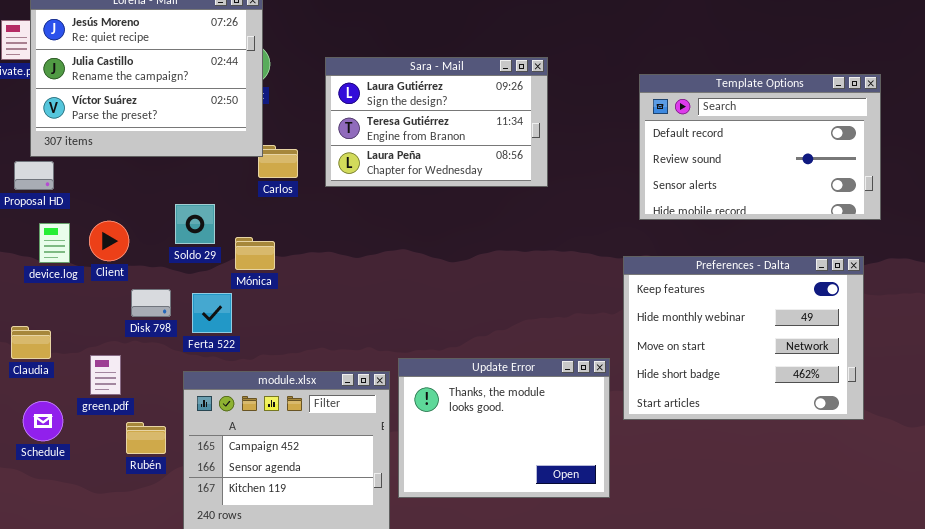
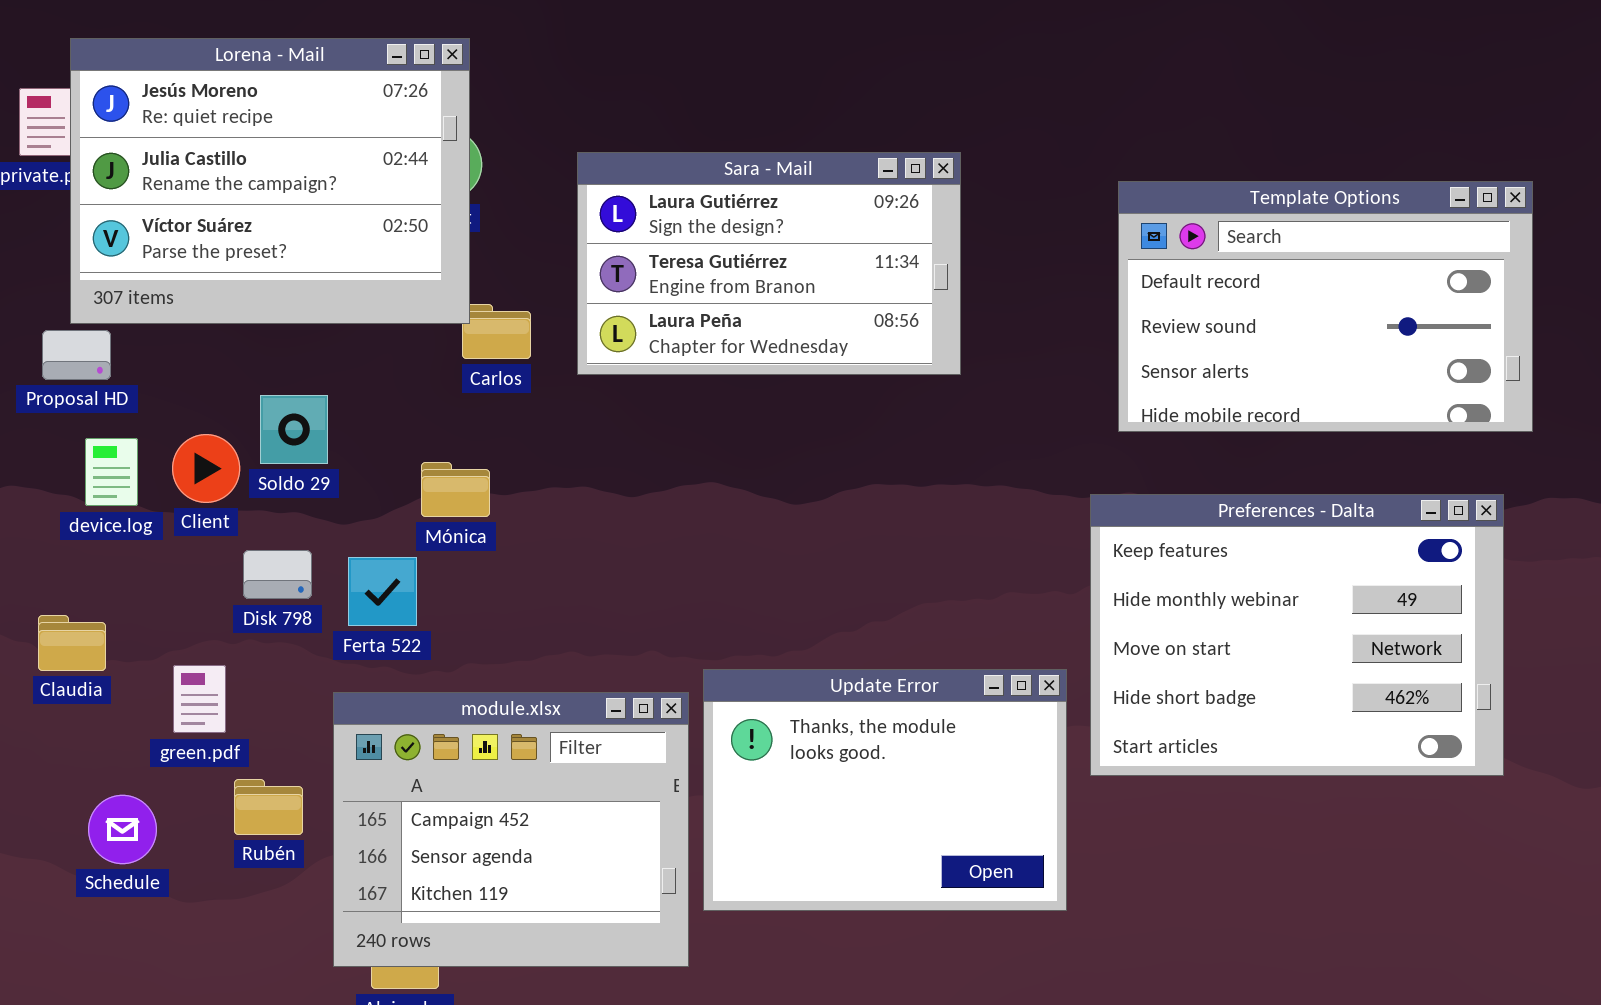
Soldo 29: [175,204,215,244] -> [260,395,328,464], moved
Schedule: [23,401,63,441] -> [88,795,157,864], moved

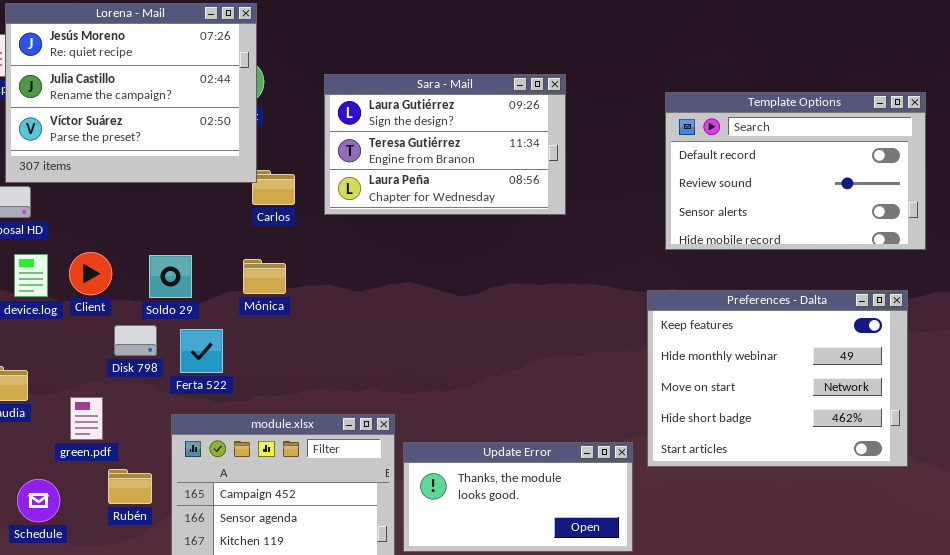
Soldo 29: [260,395,328,464] -> [149,255,192,298], moved
Mónica: [421,462,490,517] -> [243,259,286,294], moved
Update Error: [703,669,1067,911] -> [403,442,633,552], resized

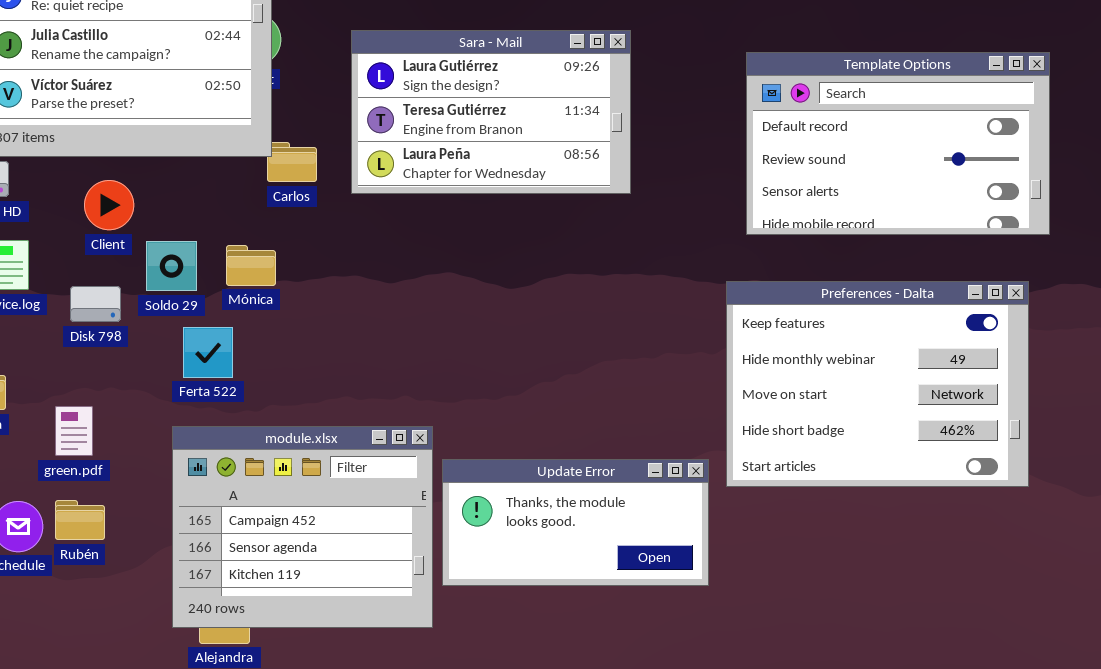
Client: [69,252,112,295] -> [84,180,134,230], moved
Mónica: [243,259,286,294] -> [226,245,276,286], moved
Disk 798: [114,325,157,356] -> [70,286,121,322], moved
Rubén: [108,469,152,504] -> [55,500,105,540], moved

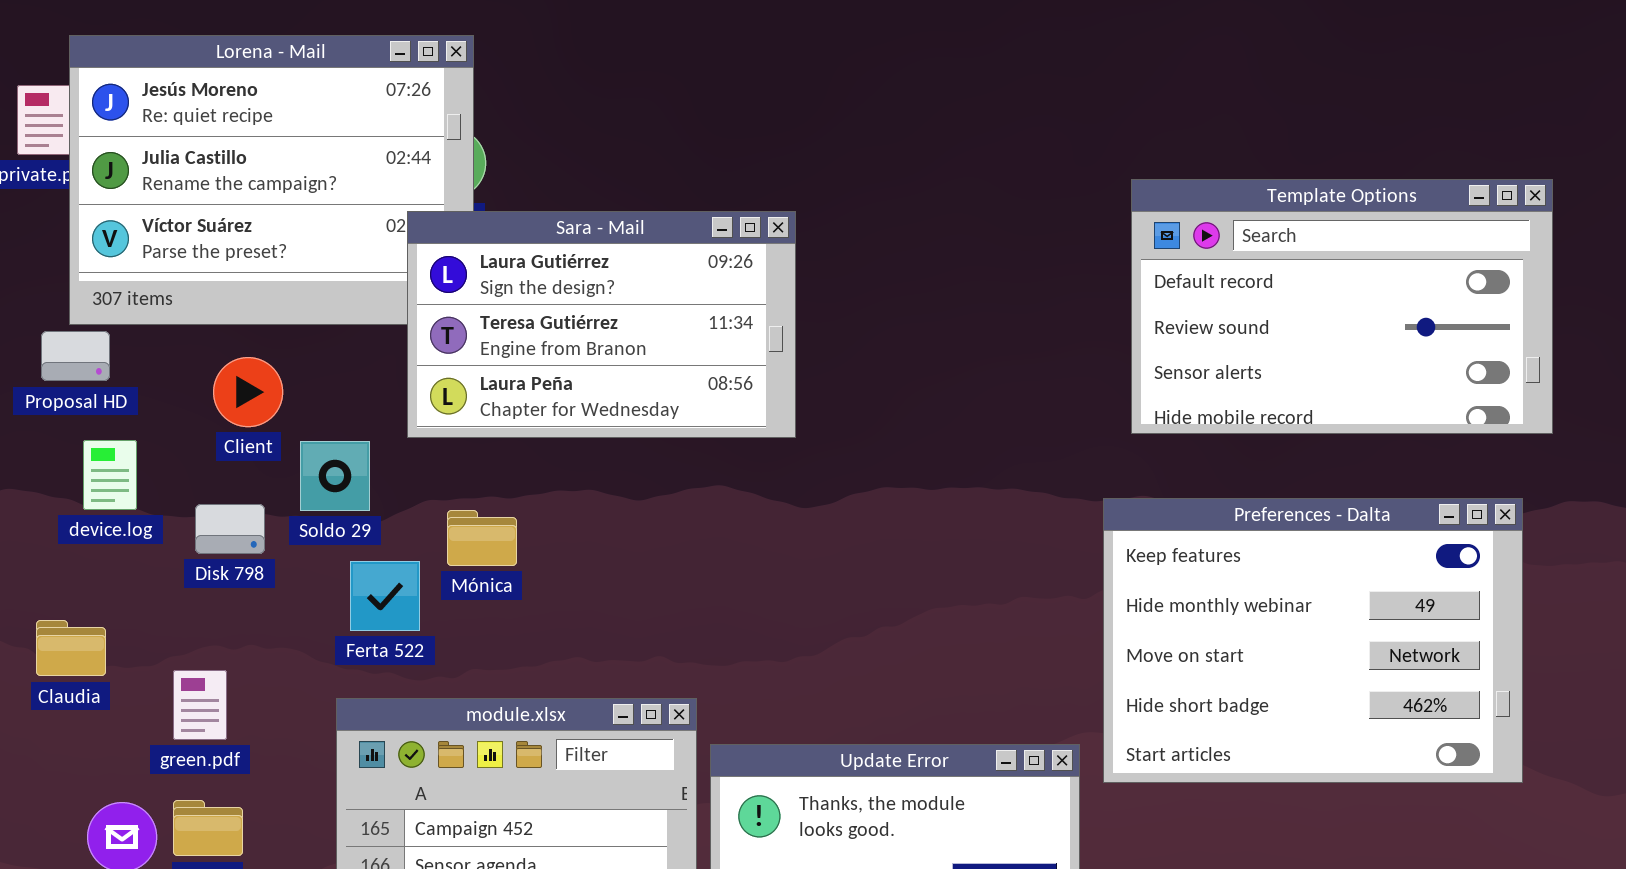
Sara - Mail: [351,30,631,194] -> [407,211,796,438], moved
Mónica: [226,245,276,286] -> [447,510,517,566], moved

